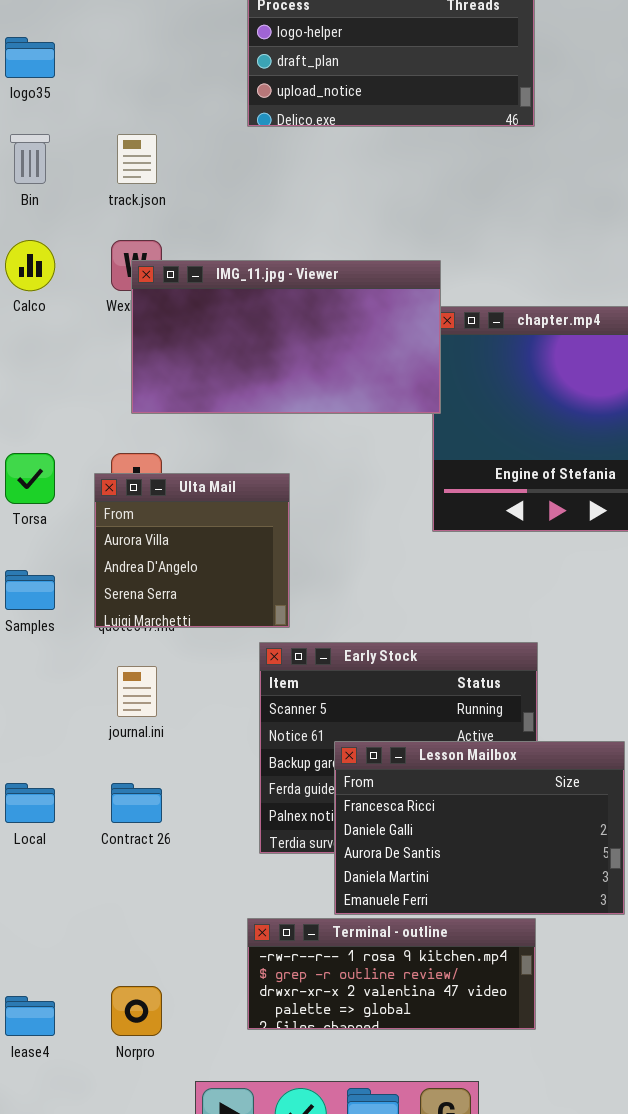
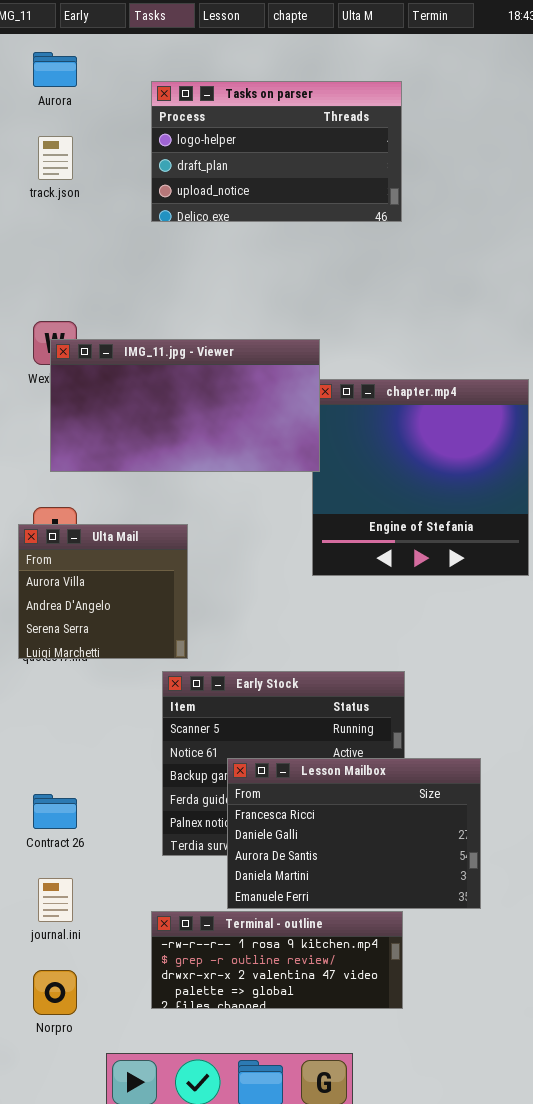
track.json: [117,134,157,184] -> [38,136,73,180], moved
journal.ini: [117,666,157,717] -> [38,878,73,922], moved

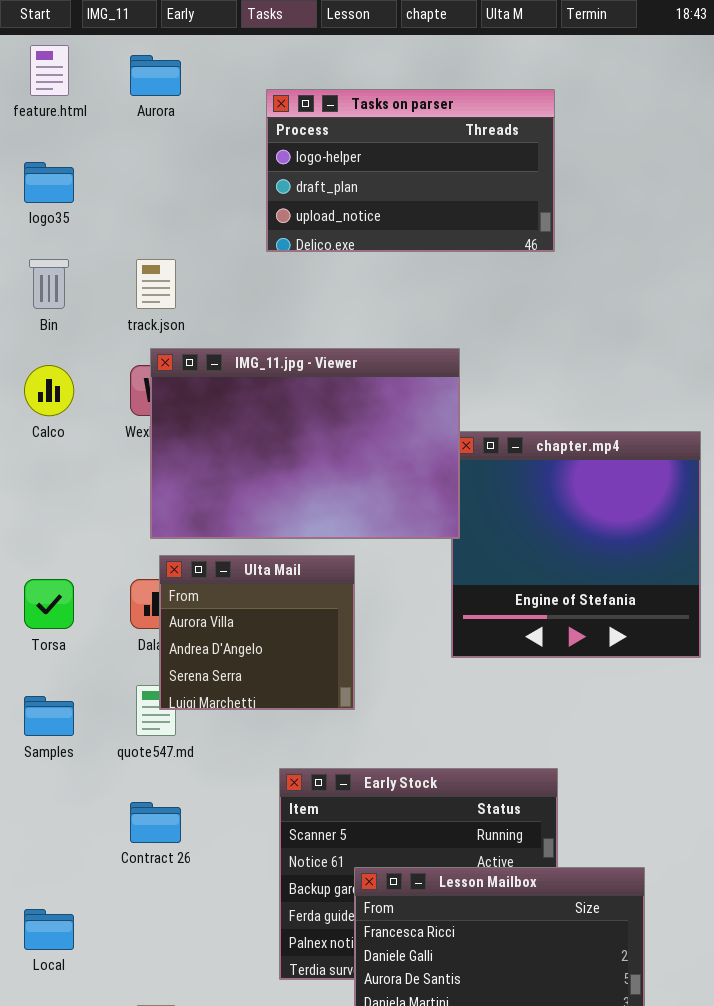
track.json: [38,136,73,180] -> [136,259,176,309], moved
IMG_11.jpg - Viewer: [50,339,320,472] -> [150,348,460,539], resized
Ulta Mail: [18,524,188,659] -> [159,555,355,710], moved
Contract 26: [33,794,77,829] -> [130,802,181,843], moved

